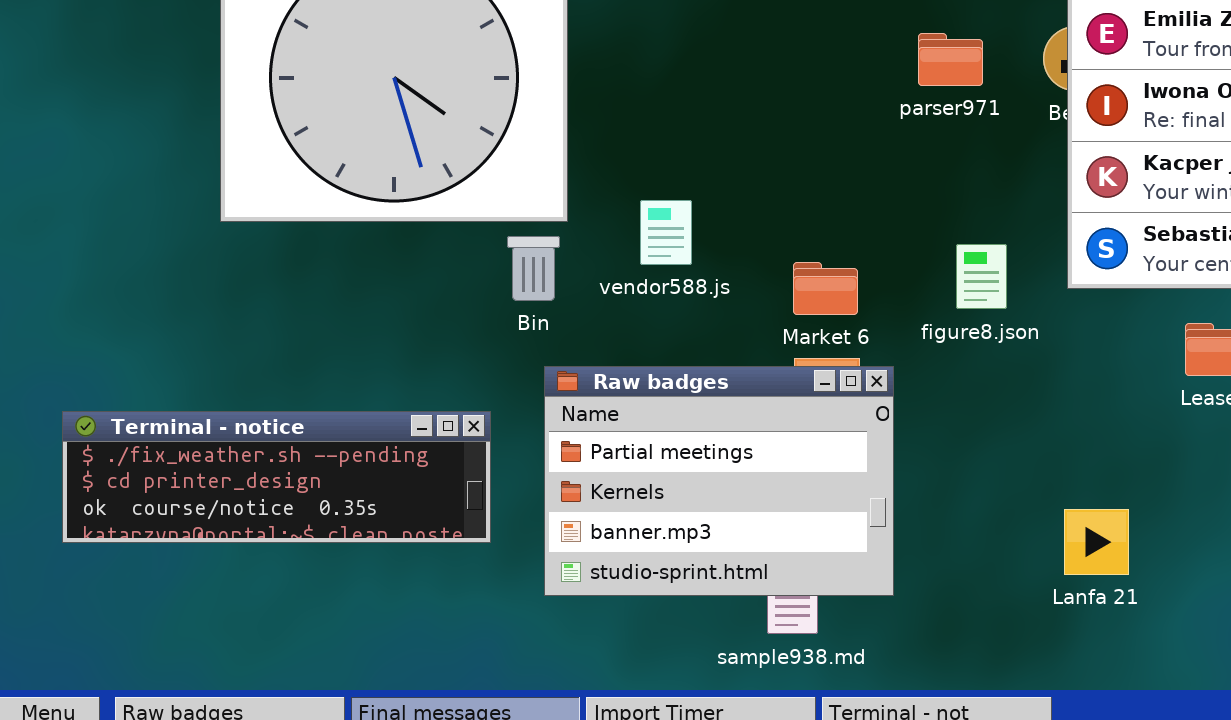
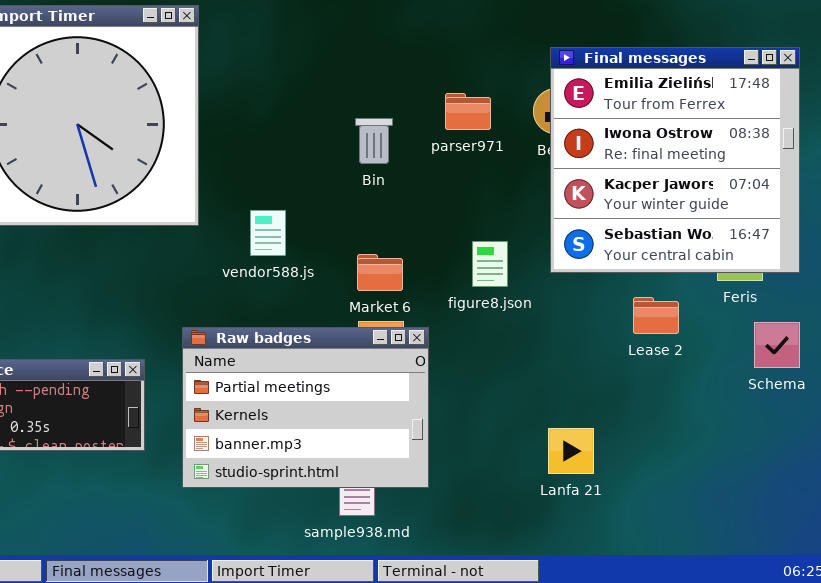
Bin: [507,236,560,301] -> [355,118,393,164], moved

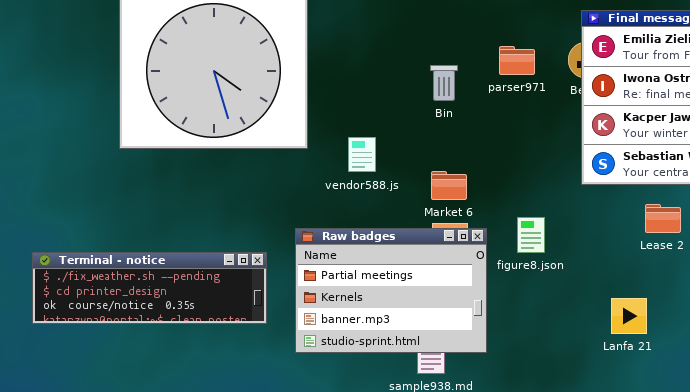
figure8.json: [472,241,508,287] -> [517,217,545,253], moved
Lanfa 21: [548,428,594,474] -> [611,298,647,334], moved

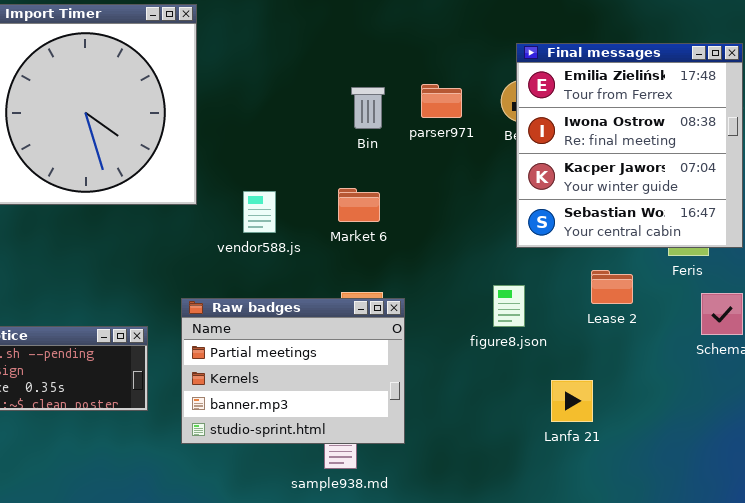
Bin: [430,65,458,101] -> [351,87,385,129], moved
Market 6: [431,171,467,200] -> [338,188,380,222], moved
figure8.json: [517,217,545,253] -> [493,285,525,327], moved

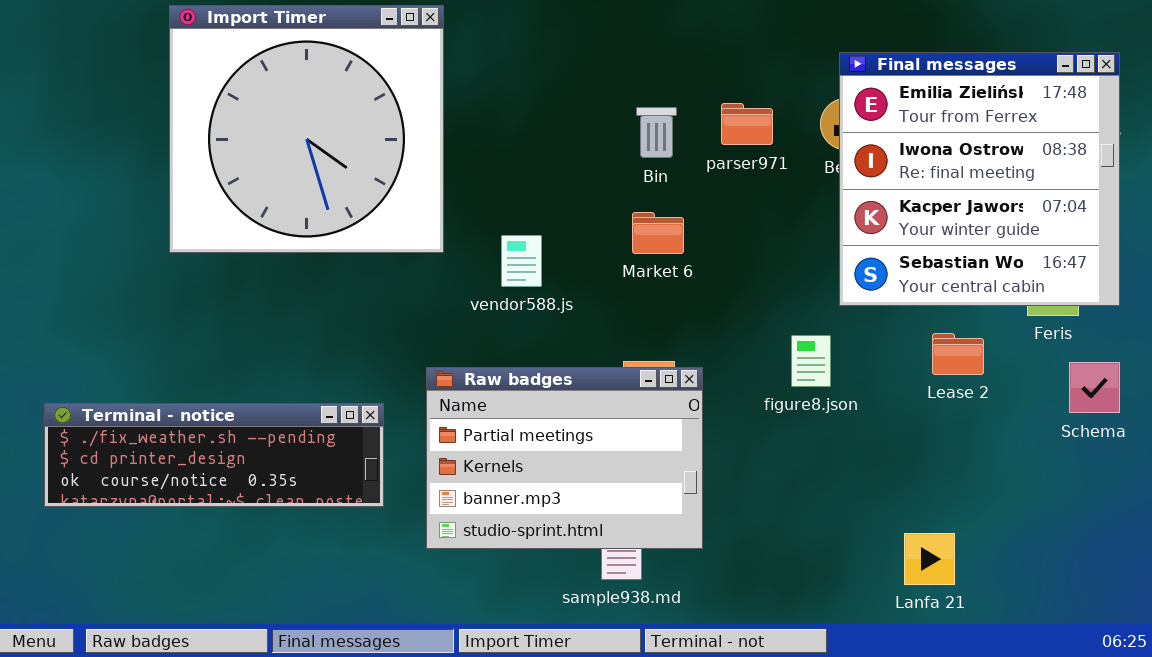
Market 6: [338,188,380,222] -> [632,212,684,254], moved
figure8.json: [493,285,525,327] -> [791,335,831,387], moved
Lanfa 21: [551,380,593,422] -> [904,533,955,585], moved

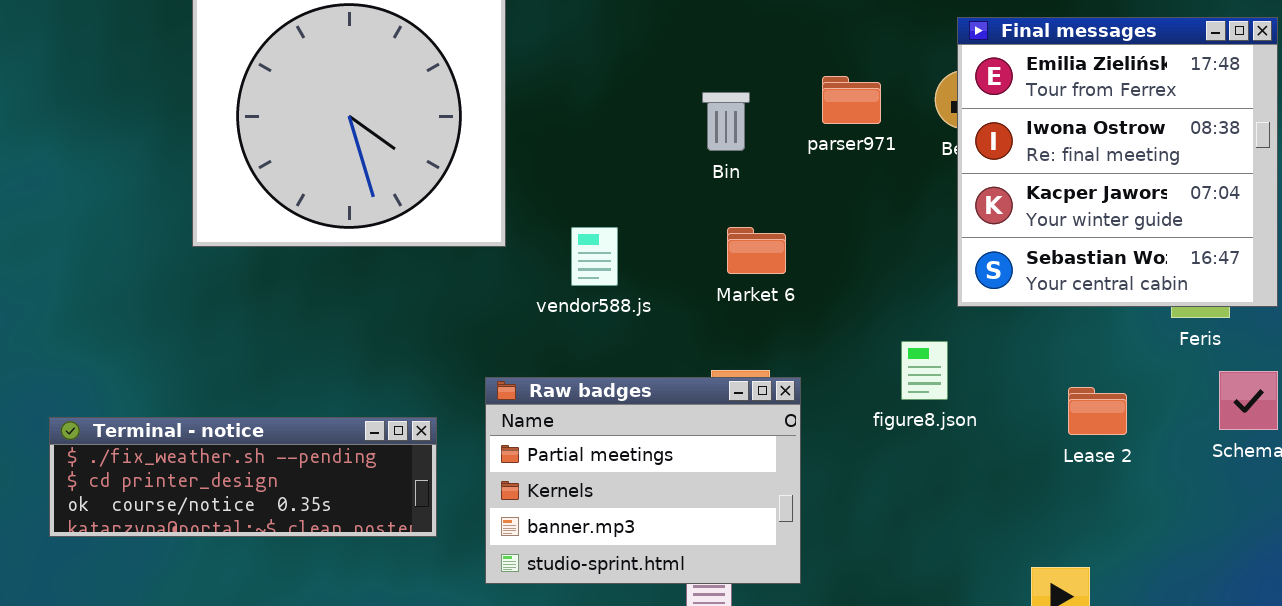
Bin: [636,107,677,158] -> [702,92,750,151], moved
Market 6: [632,212,684,254] -> [727,227,786,274], moved
Lease 2: [932,333,984,375] -> [1068,387,1127,435], moved

